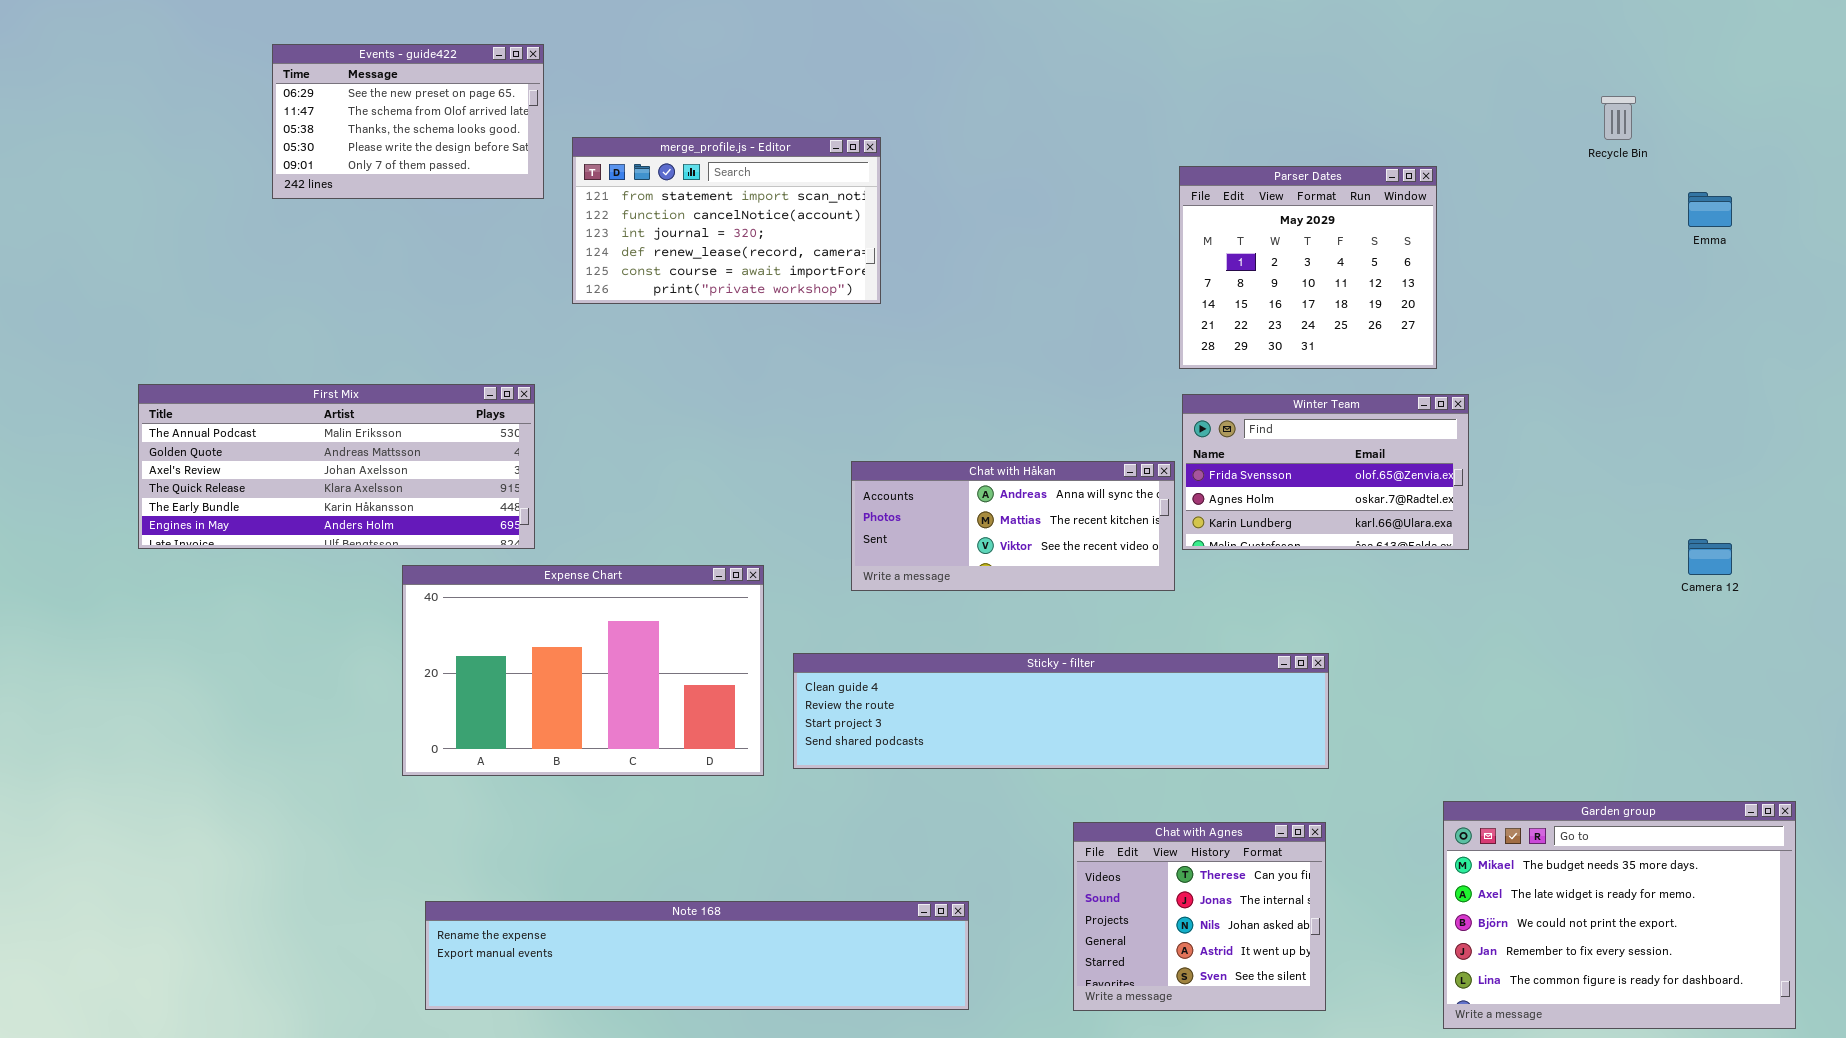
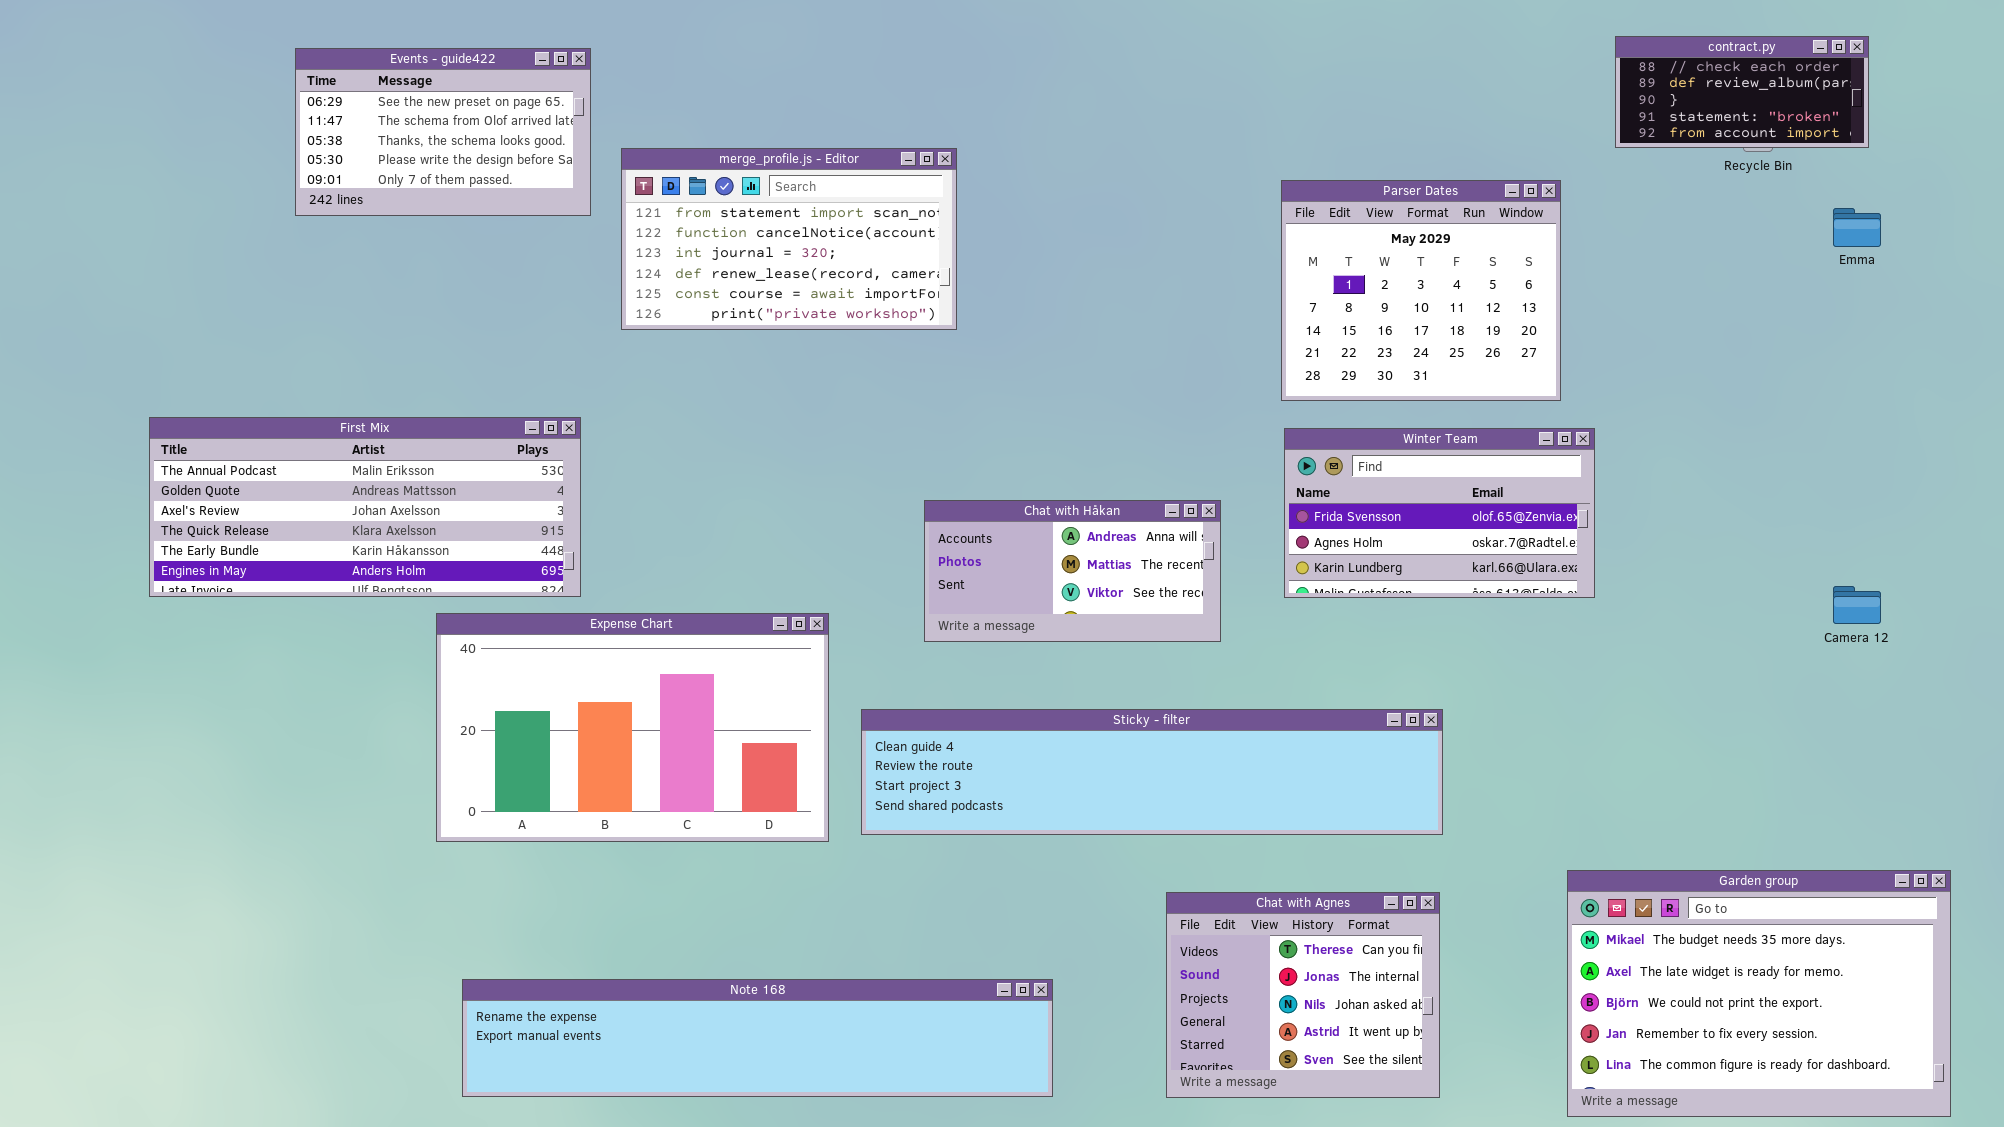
contract.py: none -> [1615,36,1869,148], opened
Chat with Håkan: [851,461,1175,591] -> [924,500,1221,642], resized

